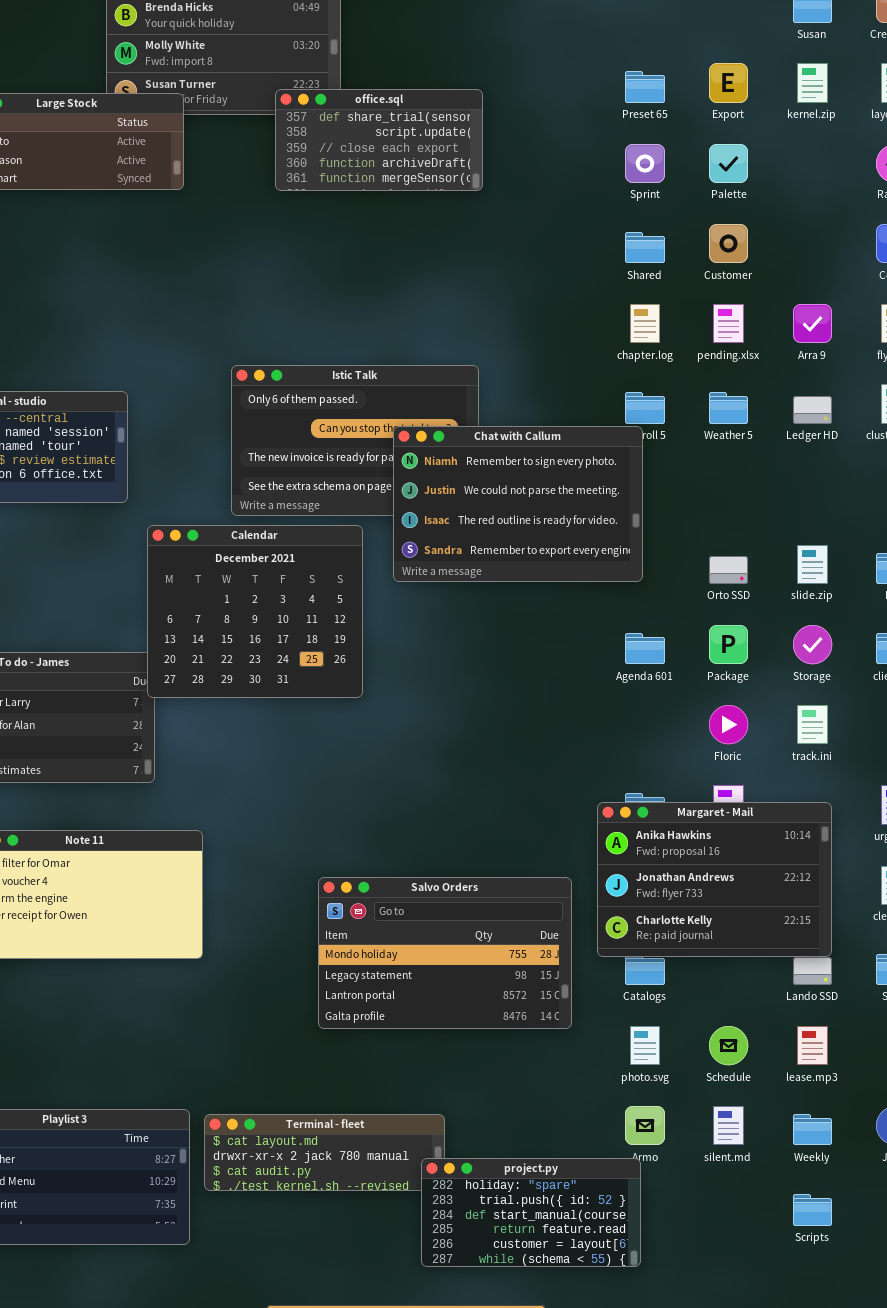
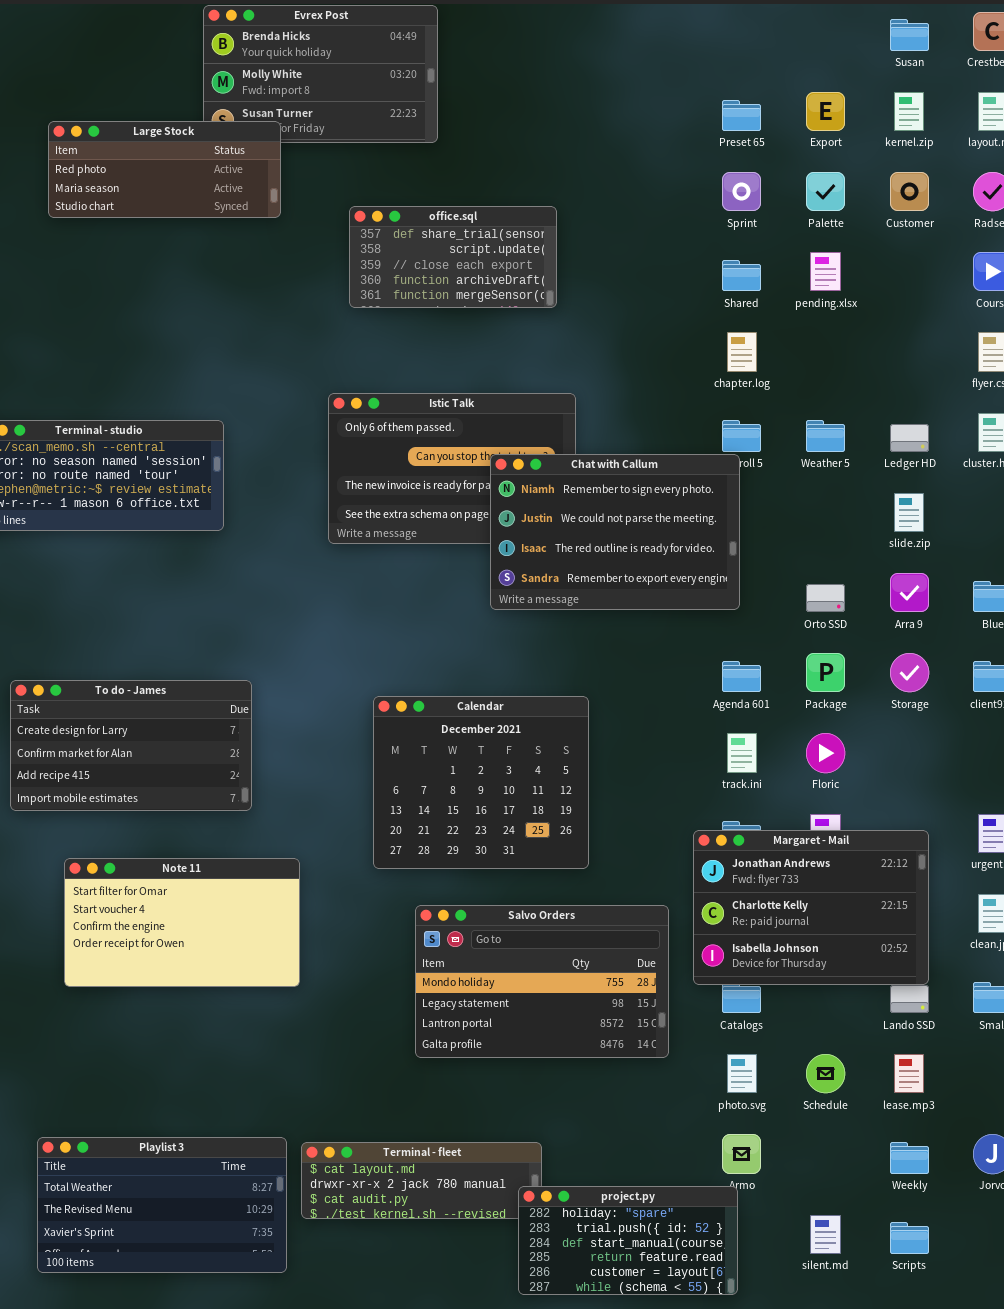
office.sql: [275,89,483,191] -> [349,206,557,308], moved
Customer: [709,224,748,263] -> [890,172,929,211], moved
pending.xlsx: [713,304,744,343] -> [810,252,841,291], moved
Arra 9: [793,304,832,343] -> [890,573,929,612], moved
Calendar: [147,525,363,698] -> [373,696,589,869], moved
slide.zip: [797,545,828,584] -> [894,493,924,532], moved
track.ini: [797,705,828,744] -> [727,733,757,773], moved
Margaret - Mail: [597,802,832,957] -> [693,830,929,985], scrolled down 1 row
silent.md: [713,1106,744,1145] -> [810,1215,841,1254], moved

